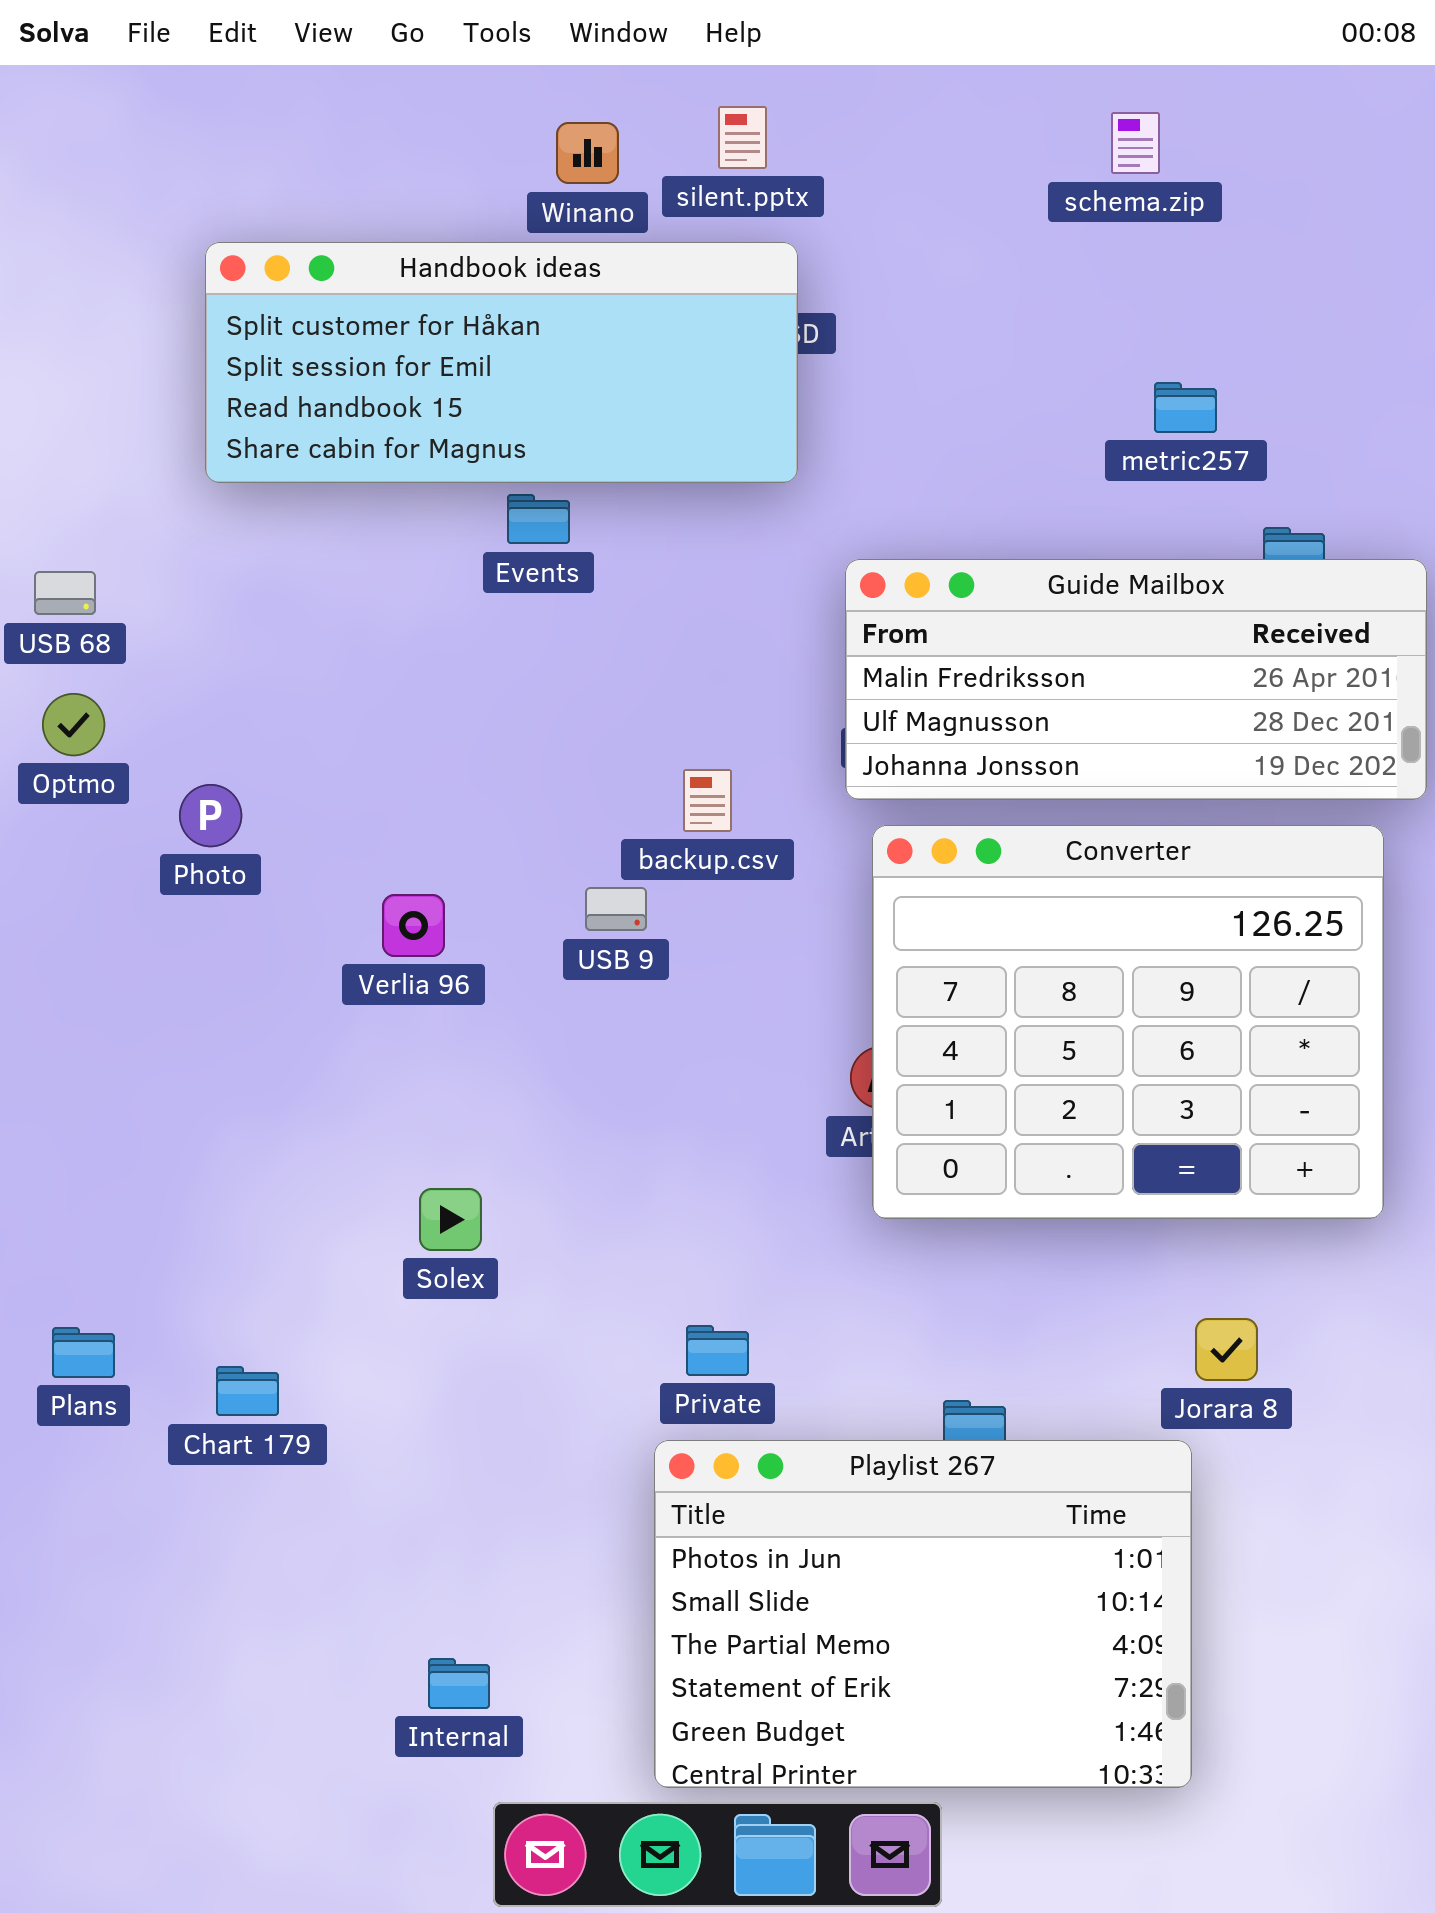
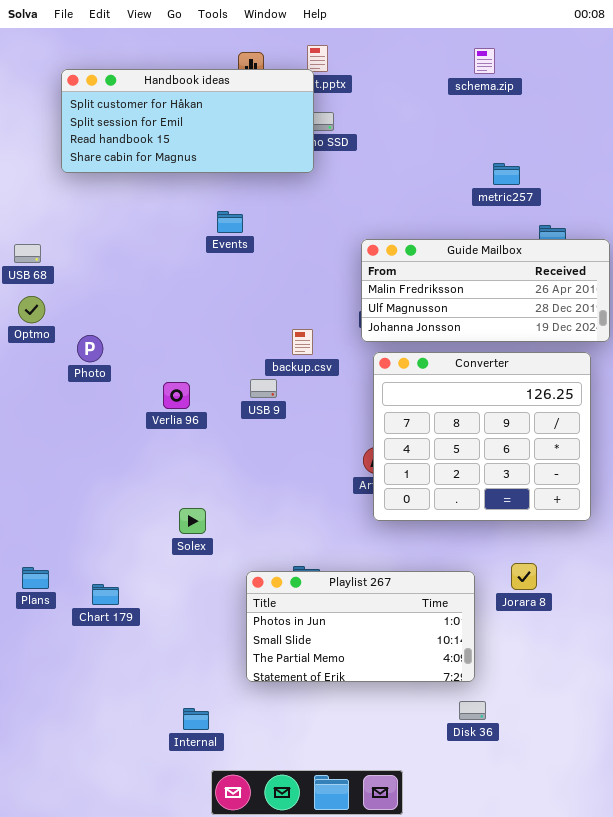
Handbook ideas: [205,242,798,483] -> [61,69,314,173], moved
Playlist 267: [654,1440,1192,1788] -> [246,571,475,682], moved, resized

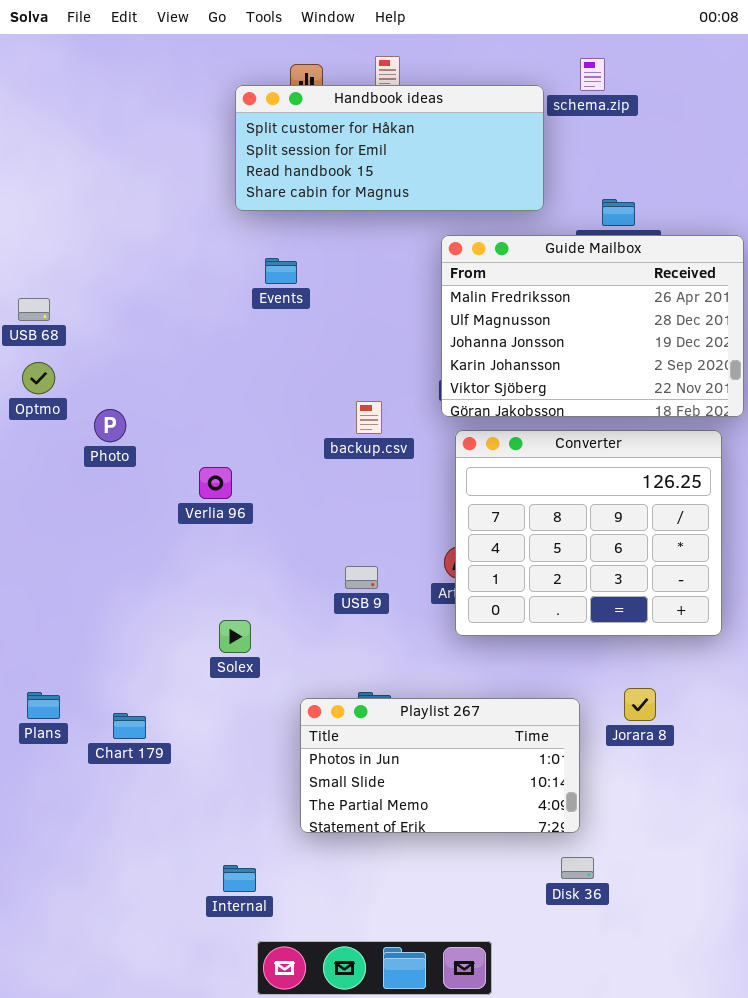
Handbook ideas: [61,69,314,173] -> [235,85,544,211], moved
Guide Mailbox: [361,239,610,342] -> [441,235,744,417], resized
USB 9: [250,379,277,398] -> [345,566,378,589], moved

